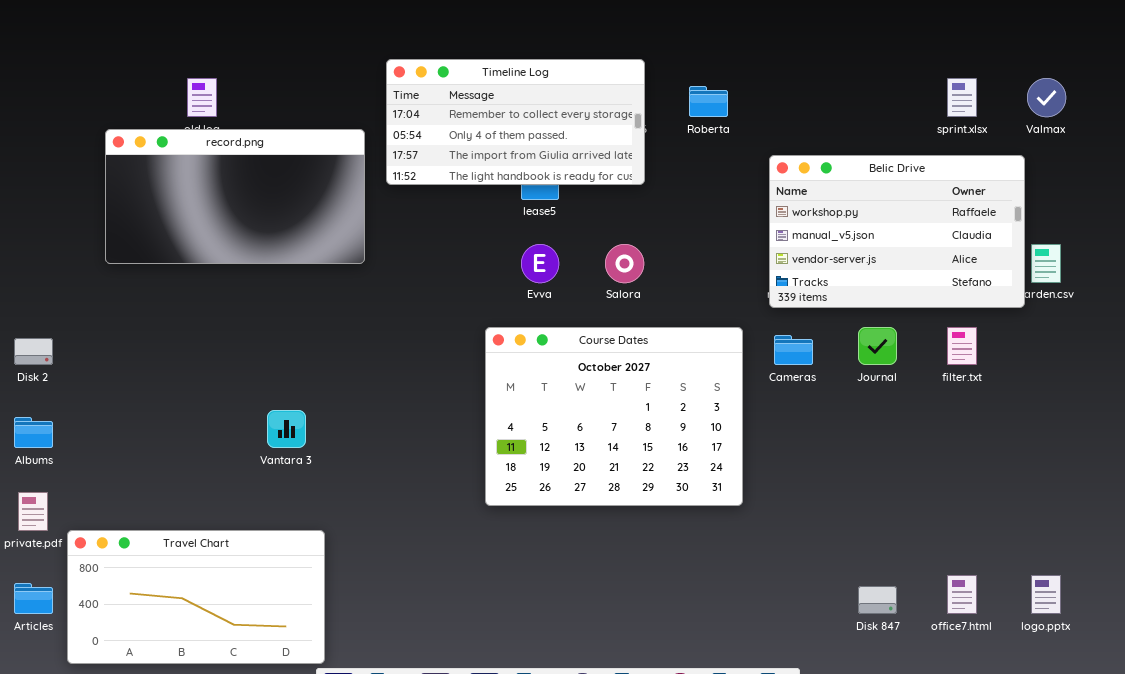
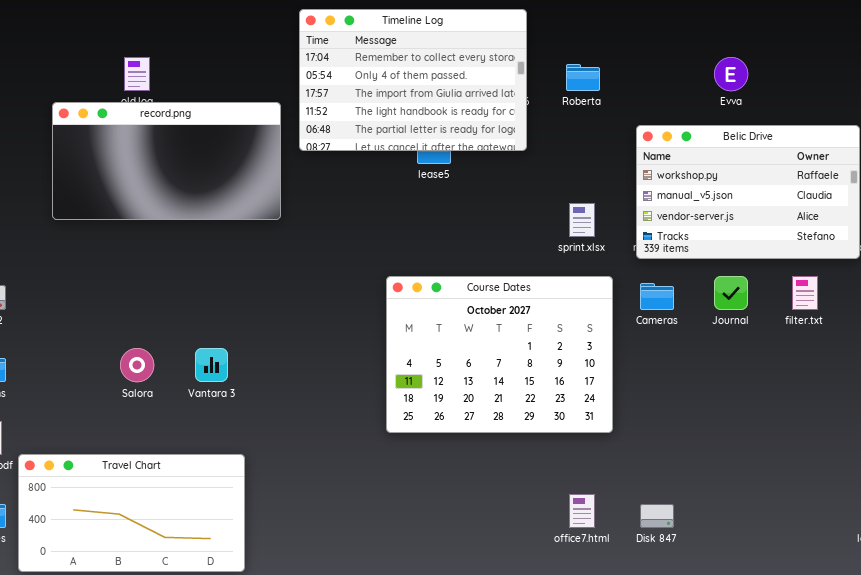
Timeline Log: [386,59,645,185] -> [299,9,527,151], resized
sprint.xlsx: [947,78,977,117] -> [569,203,595,237], moved
Evva: [521,244,559,283] -> [714,57,748,91], moved
Salora: [605,244,644,283] -> [120,348,154,382], moved
office7.html: [947,575,977,614] -> [569,494,595,528], moved
Disk 847: [858,586,897,614] -> [640,504,674,528], moved

